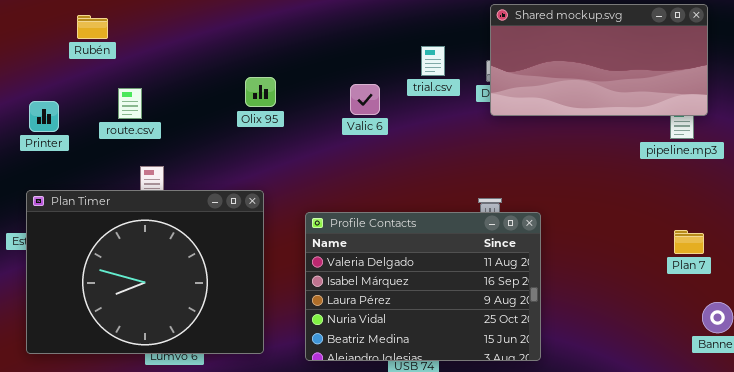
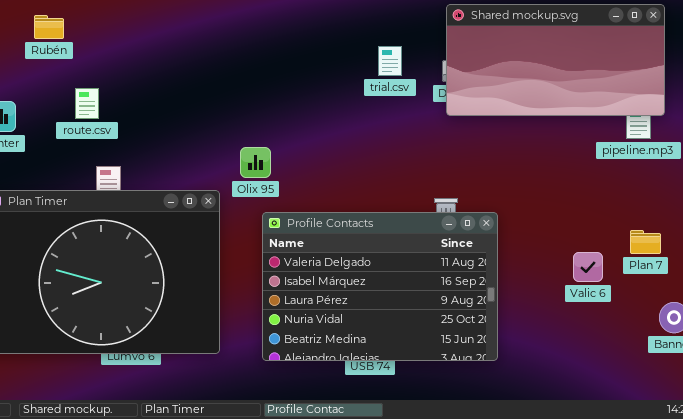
Olix 95: [245,77,276,107] -> [240,147,271,178], moved
Valic 6: [350,84,380,115] -> [573,252,603,282], moved

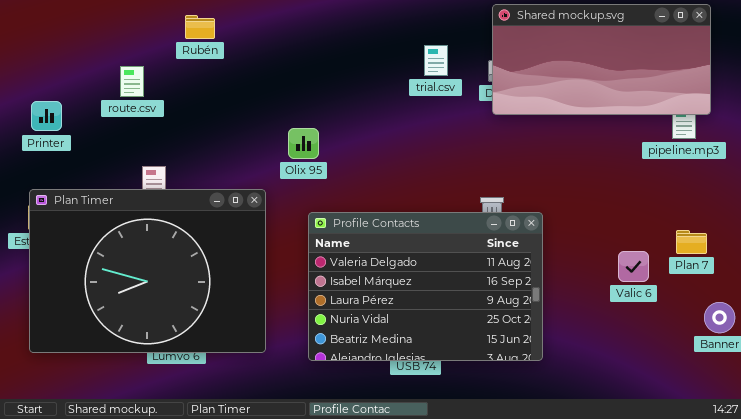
Rubén: [34,15,64,39] -> [185,15,215,39], moved
route.csv: [75,88,99,119] -> [120,66,144,97], moved
Olix 95: [240,147,271,178] -> [288,128,319,159], moved

